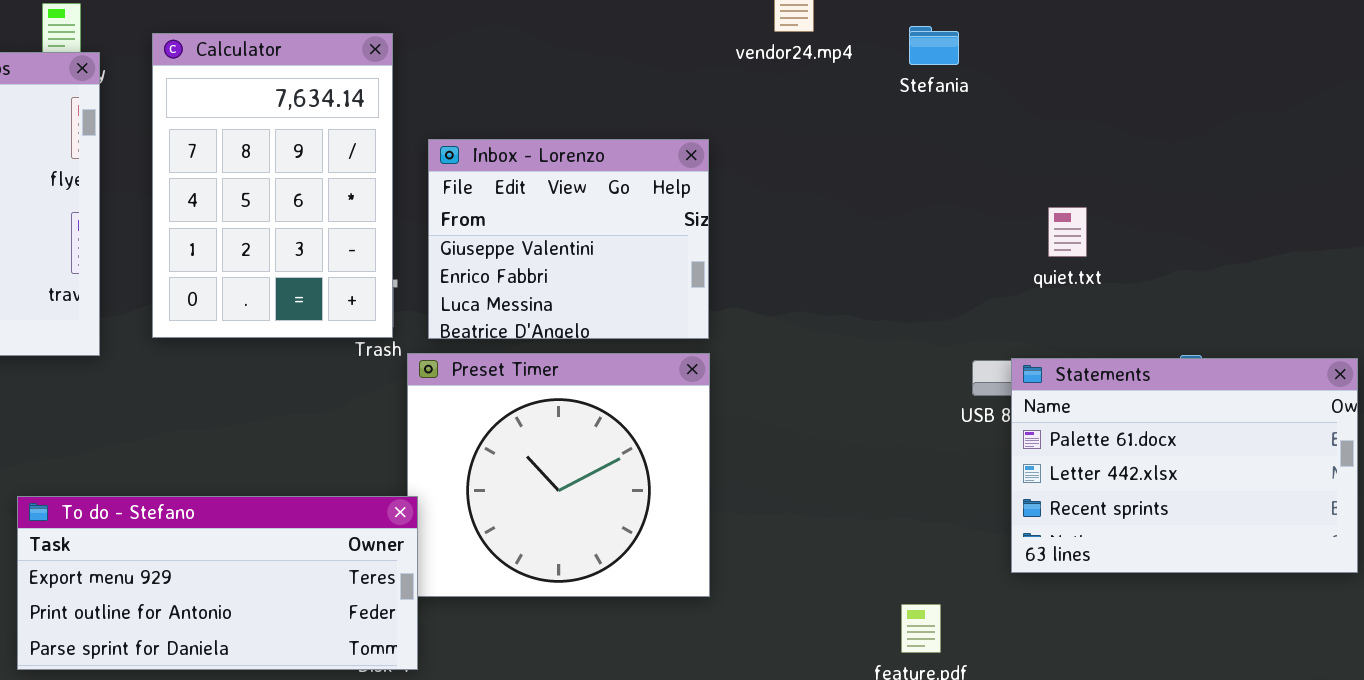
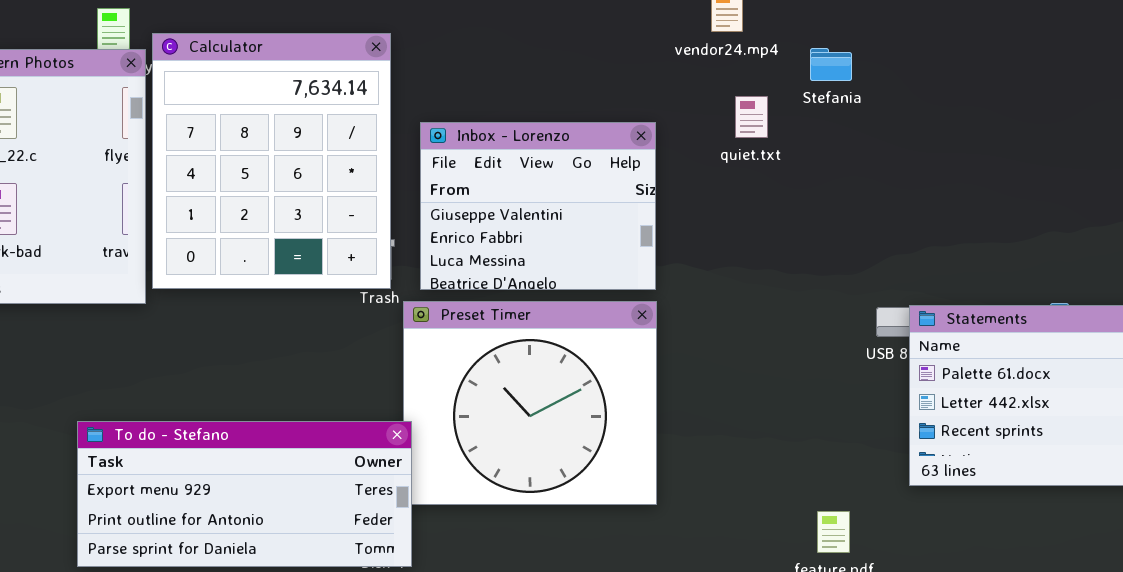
Stefania: [909,26,959,65] -> [810,48,852,81], moved
Calculator: [152,33,393,338] -> [152,33,391,289], resized
quiet.txt: [1048,207,1087,257] -> [735,96,768,138], moved

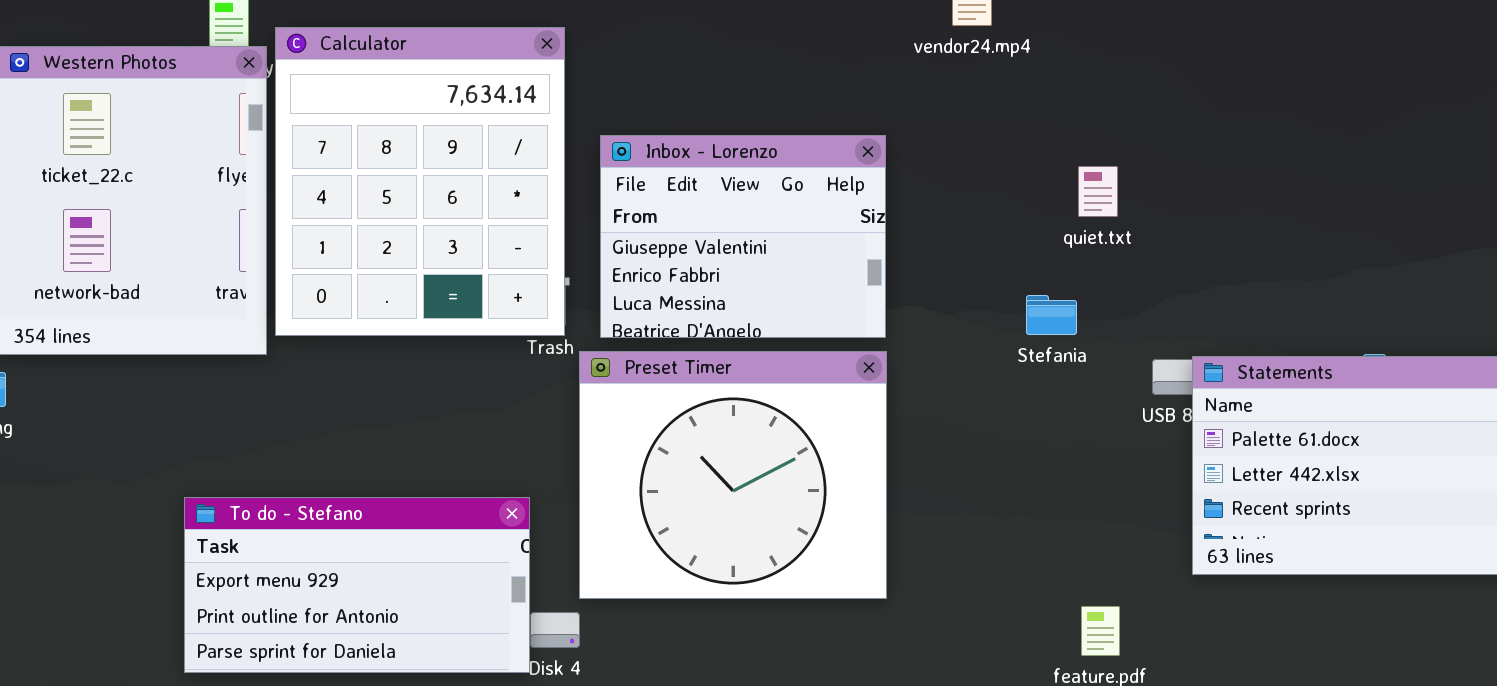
Stefania: [810,48,852,81] -> [1026,295,1077,335], moved
quiet.txt: [735,96,768,138] -> [1078,166,1118,217], moved
To do - Stefano: [77,421,412,567] -> [184,497,530,673], resized

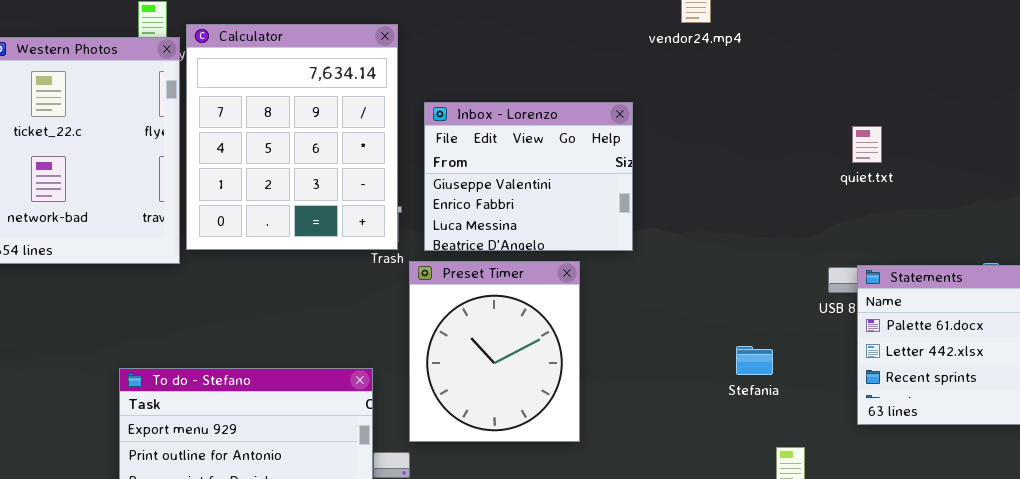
quiet.txt: [1078,166,1118,217] -> [852,126,882,163], moved
Stefania: [1026,295,1077,335] -> [736,346,773,375], moved
Preset Timer: [579,351,887,599] -> [409,261,580,442], resized

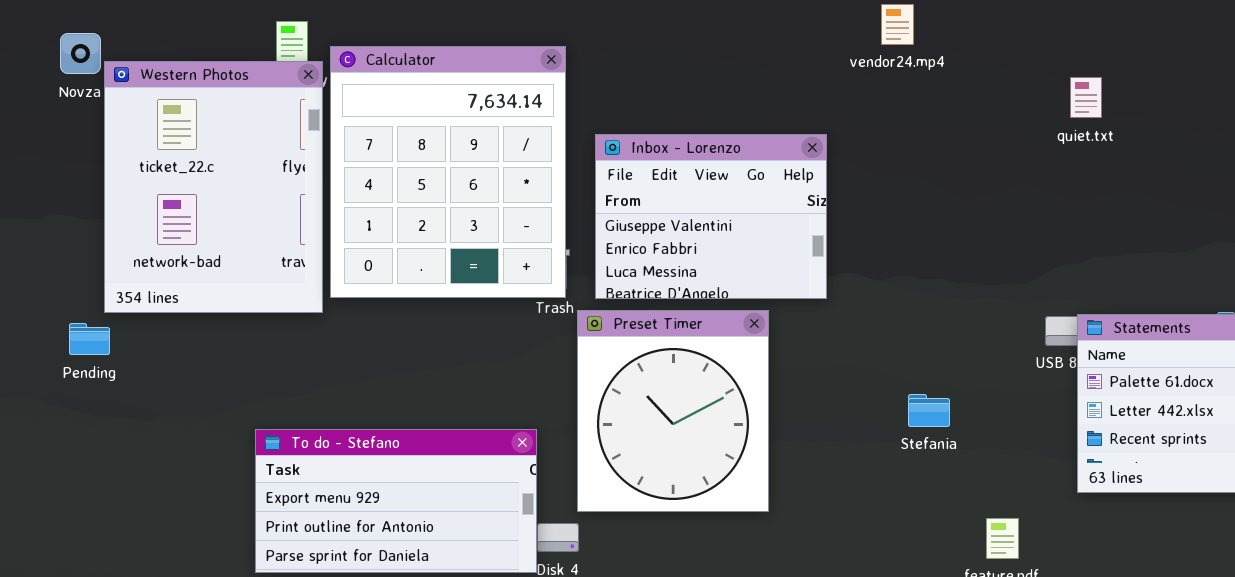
quiet.txt: [852,126,882,163] -> [1070,77,1102,118], moved
Stefania: [736,346,773,375] -> [908,394,950,427], moved

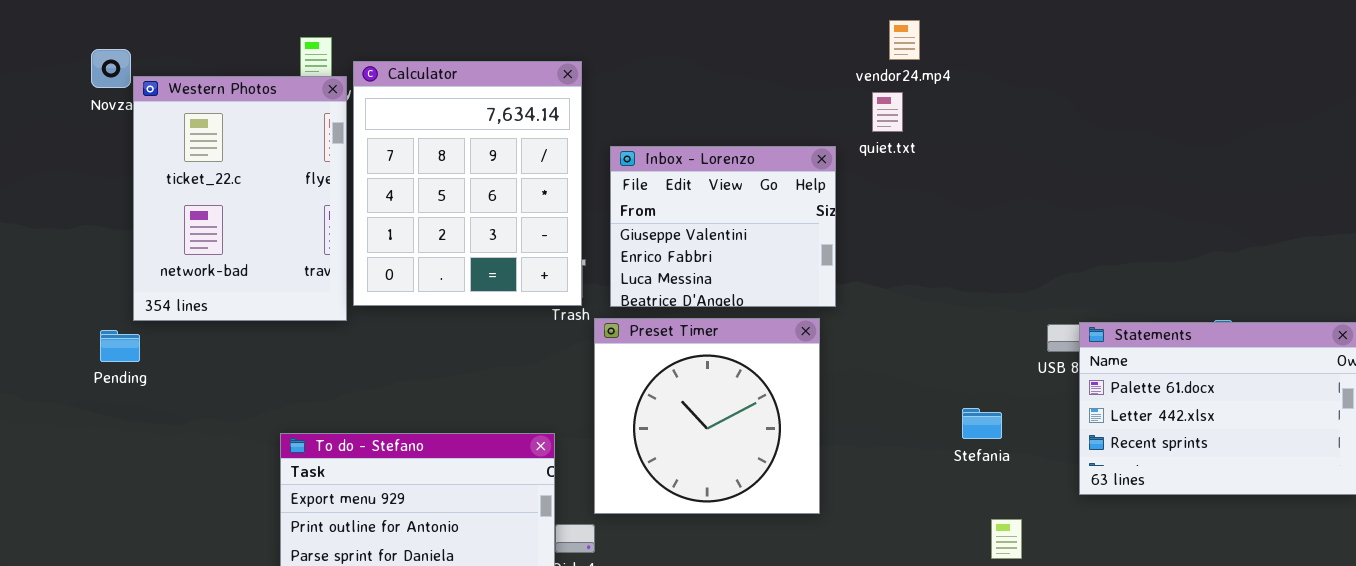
quiet.txt: [1070,77,1102,118] -> [872,92,903,132], moved
Preset Timer: [577,310,769,512] -> [594,318,820,514], resized
Stefania: [908,394,950,427] -> [962,408,1002,439], moved

